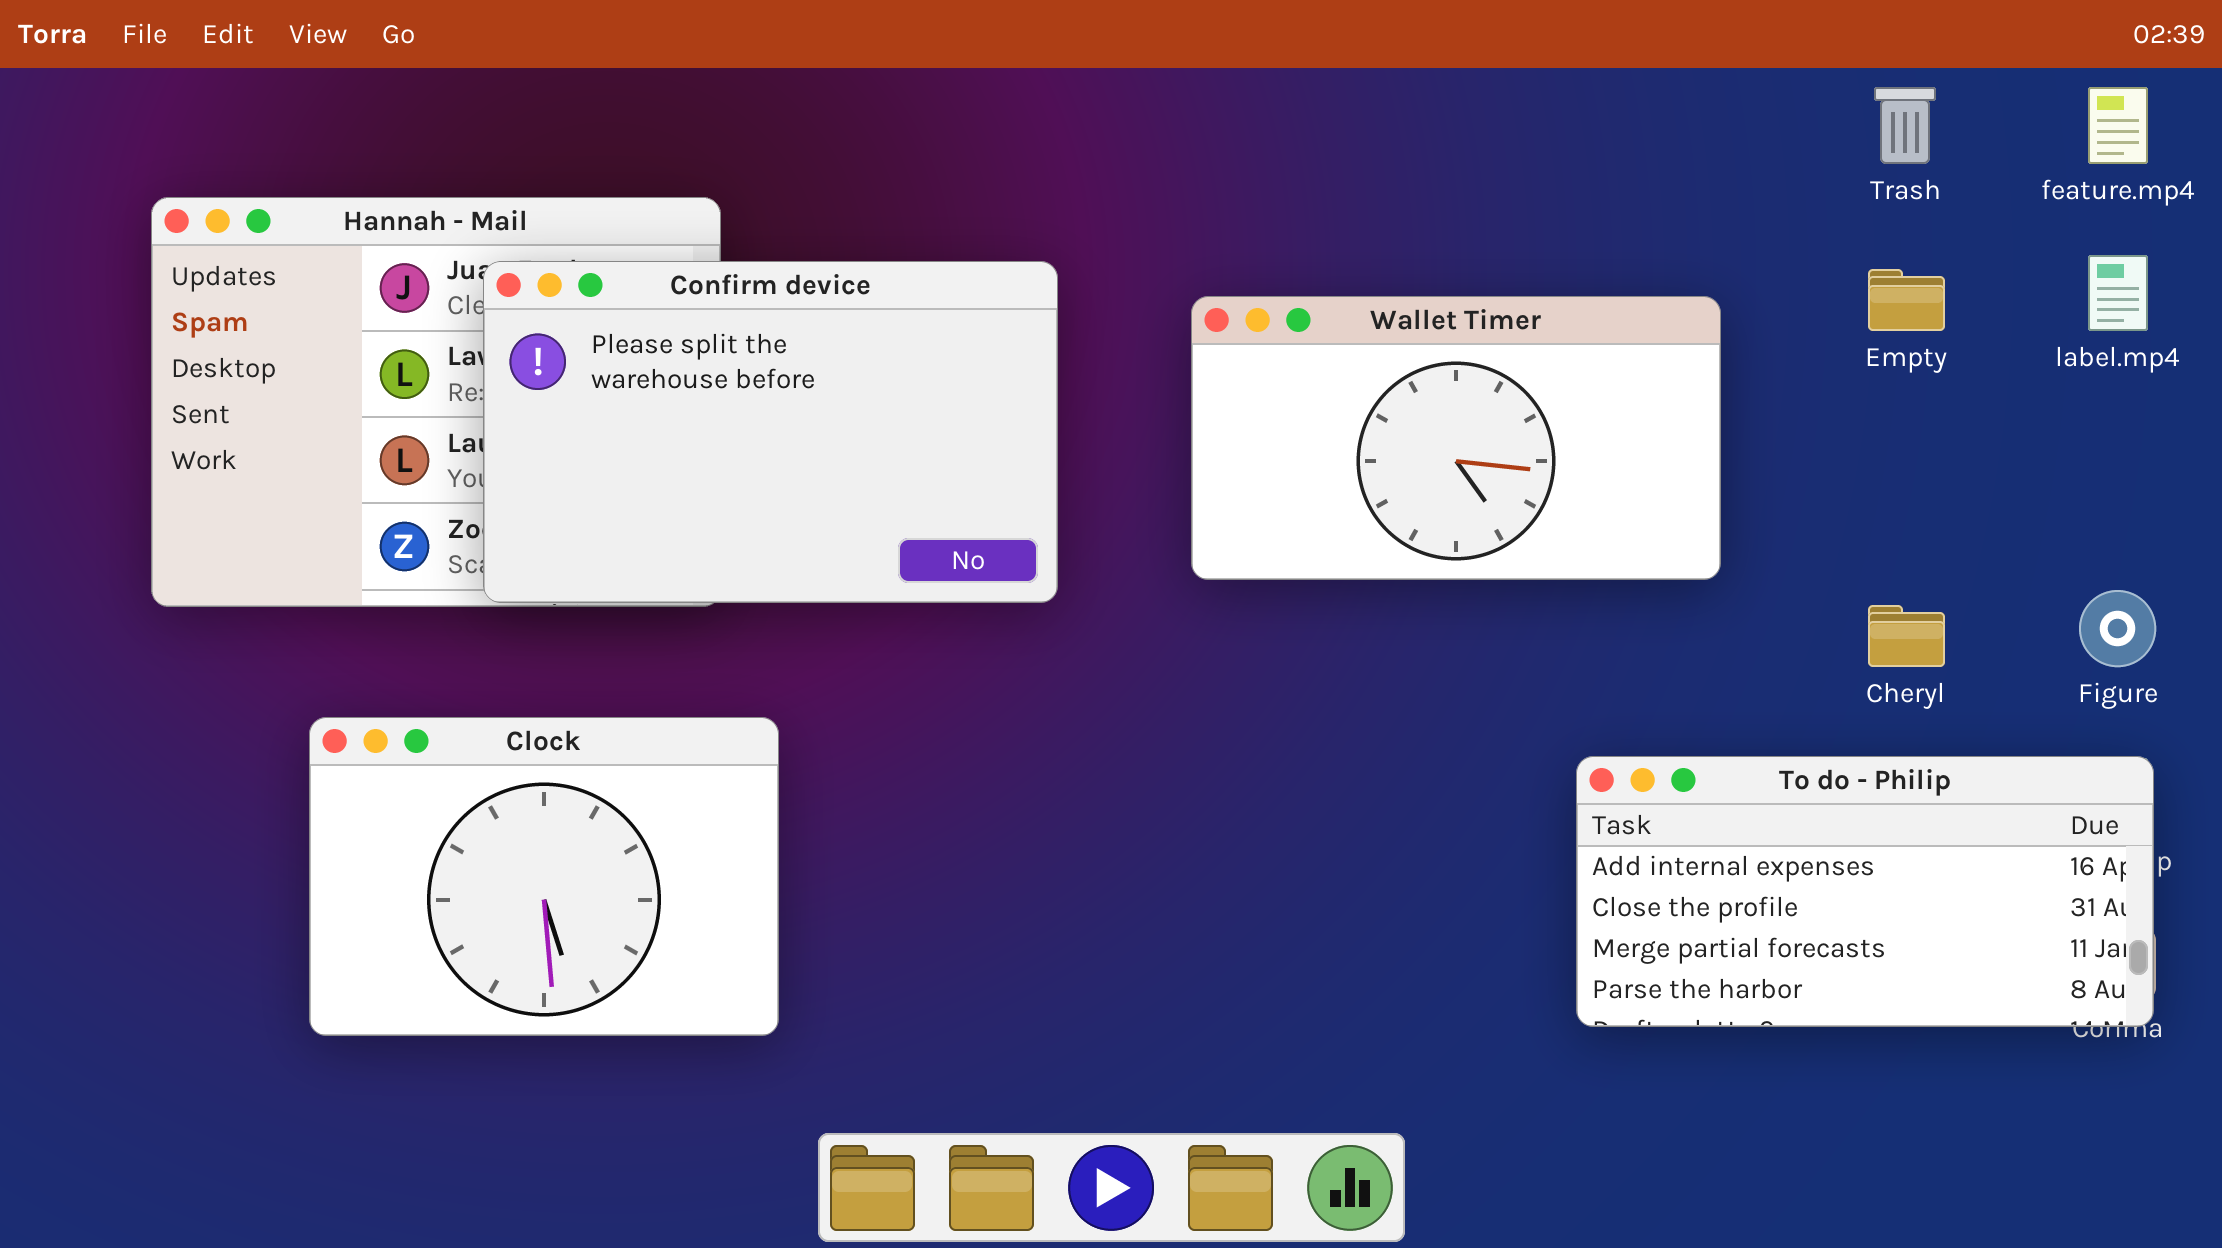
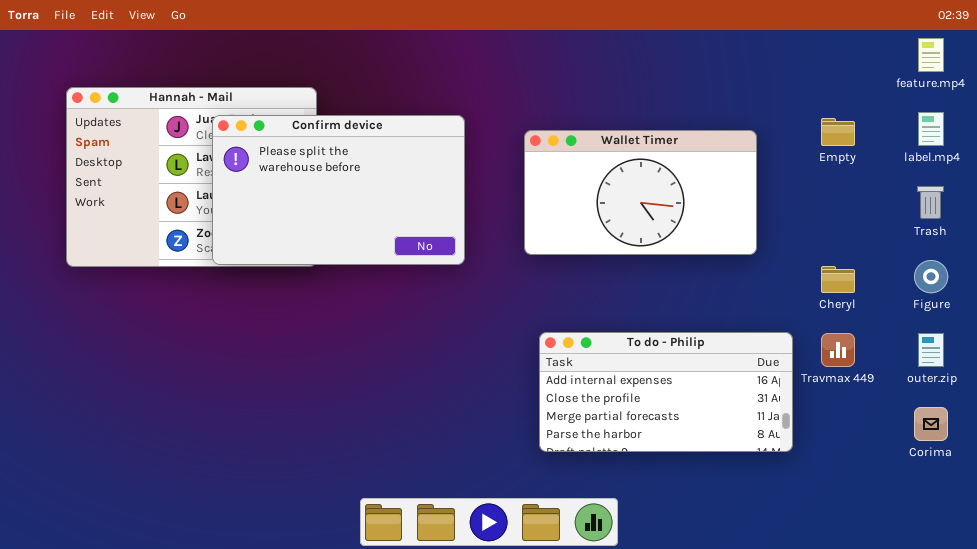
Trash: [1874,87,1936,164] -> [917,186,944,219], moved
Clock: [309,717,779,1036] -> none, closed
To do - Philip: [1576,756,2154,1027] -> [539,332,793,452], moved

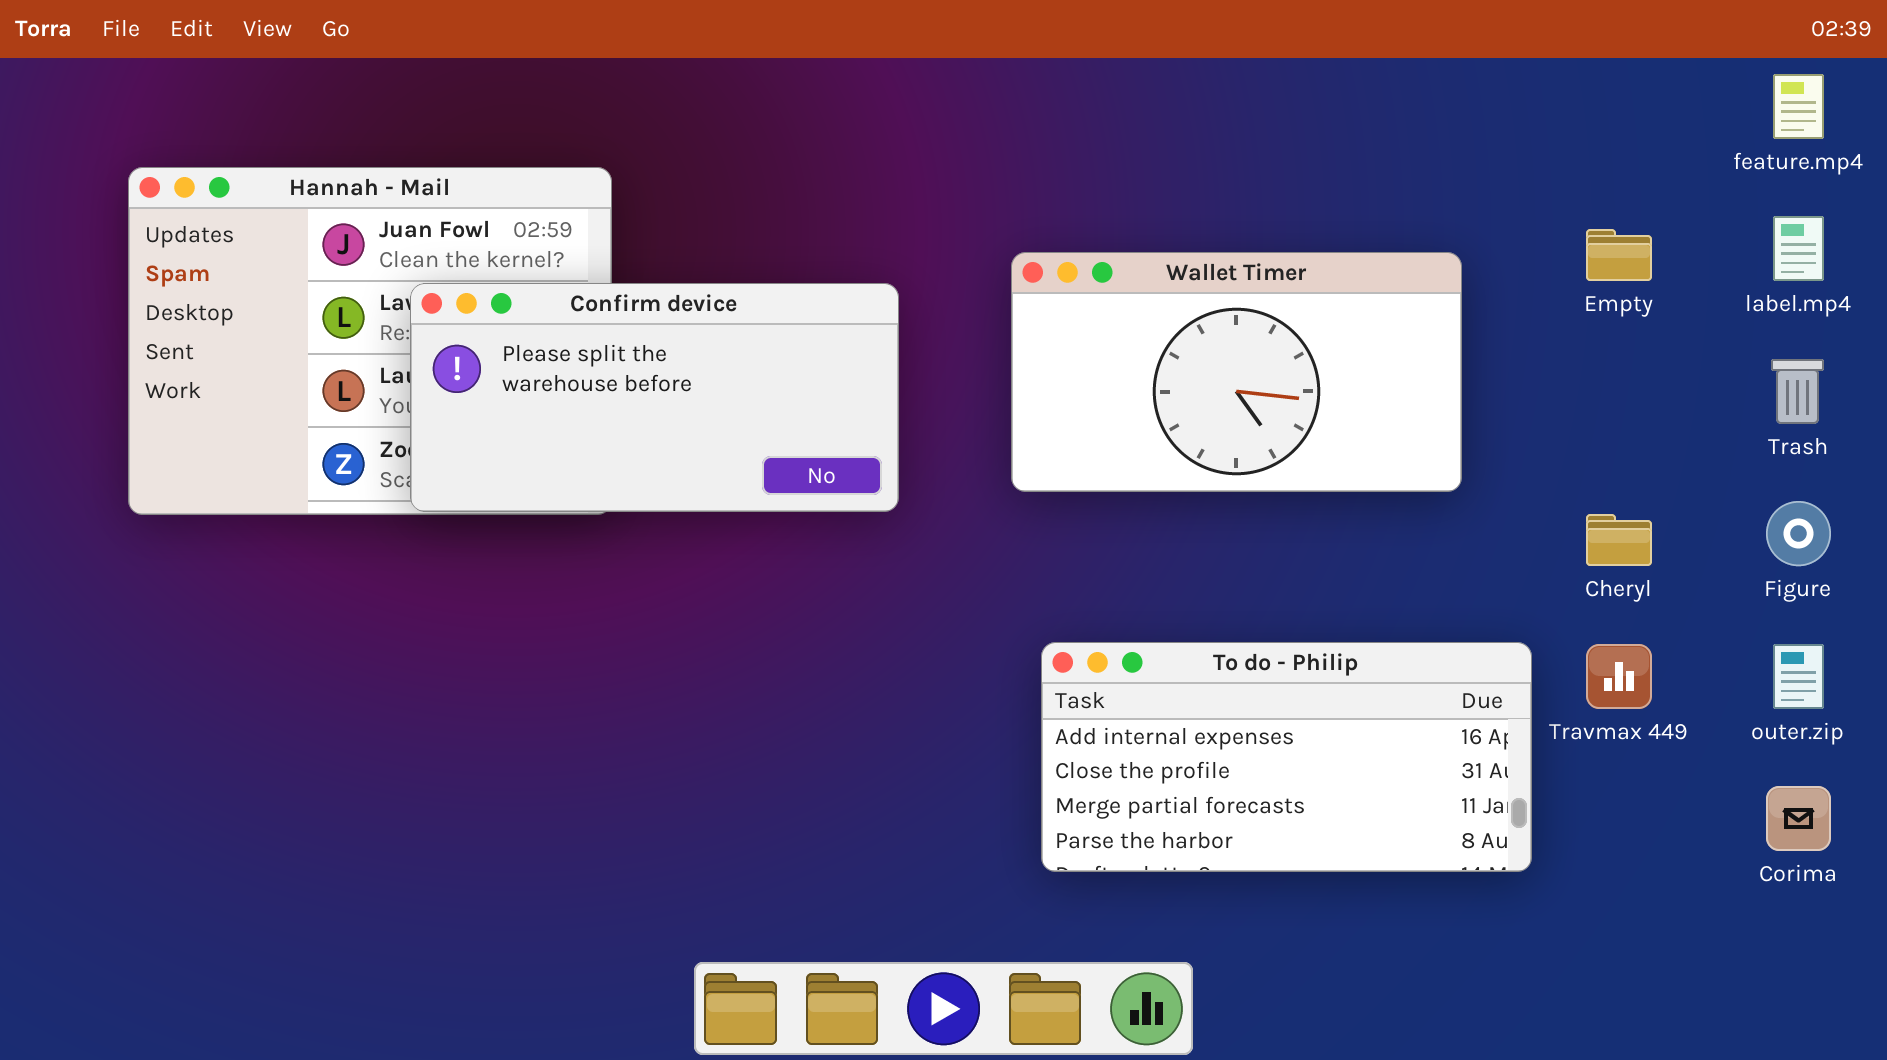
Confirm device: [212,115,465,265] -> [410,283,899,512], resized

